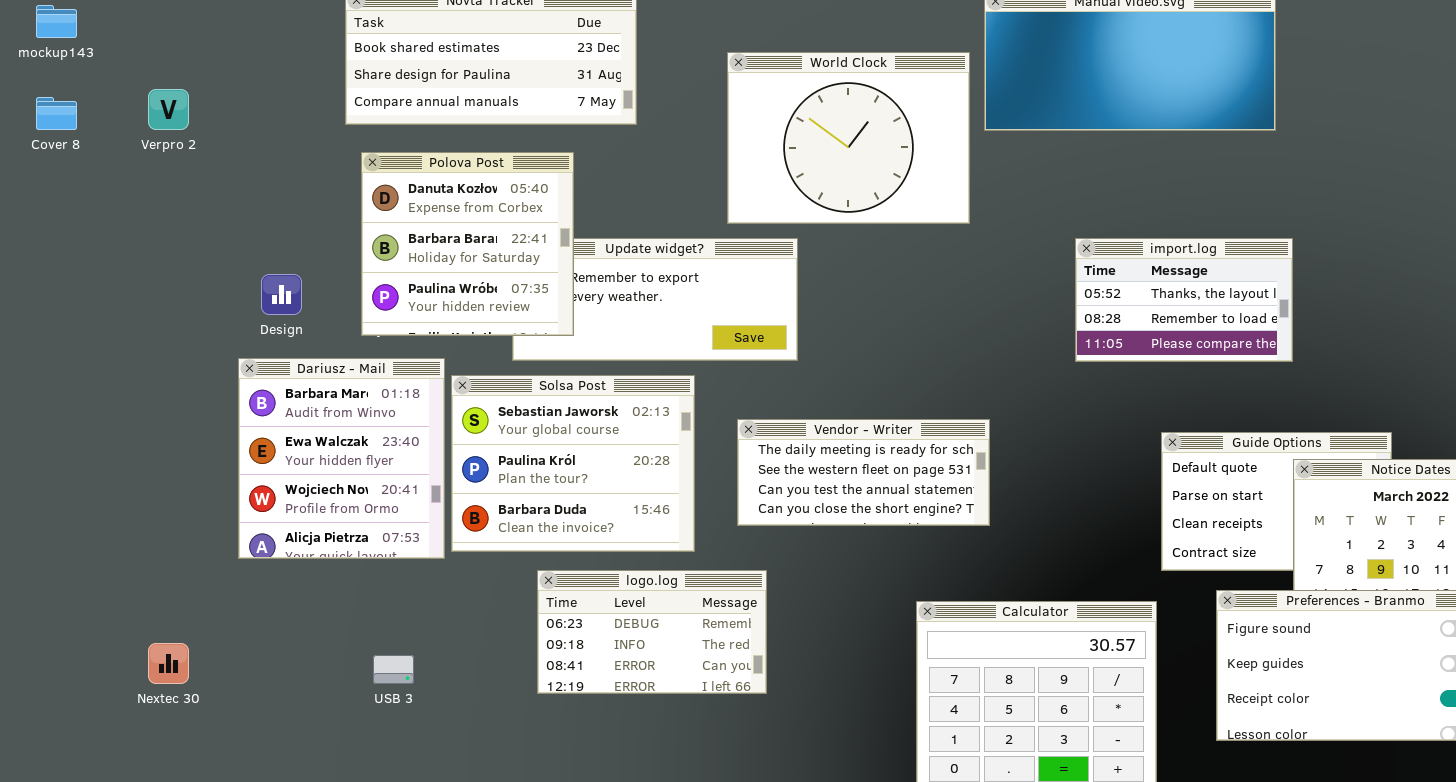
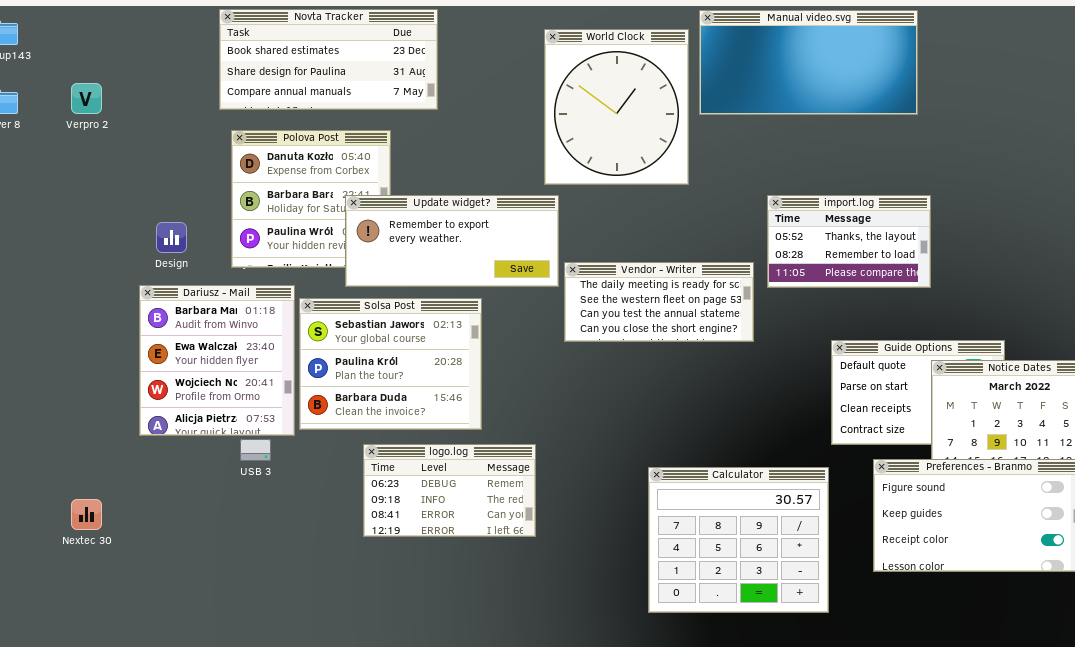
World Clock: [727,52,970,224] -> [544,29,689,185], resized
Update widget?: [512,238,798,361] -> [345,195,559,287], raised
Vendor - Writer: [737,419,990,526] -> [564,262,754,342], moved
USB 3: [373,655,414,684] -> [240,439,271,461], moved

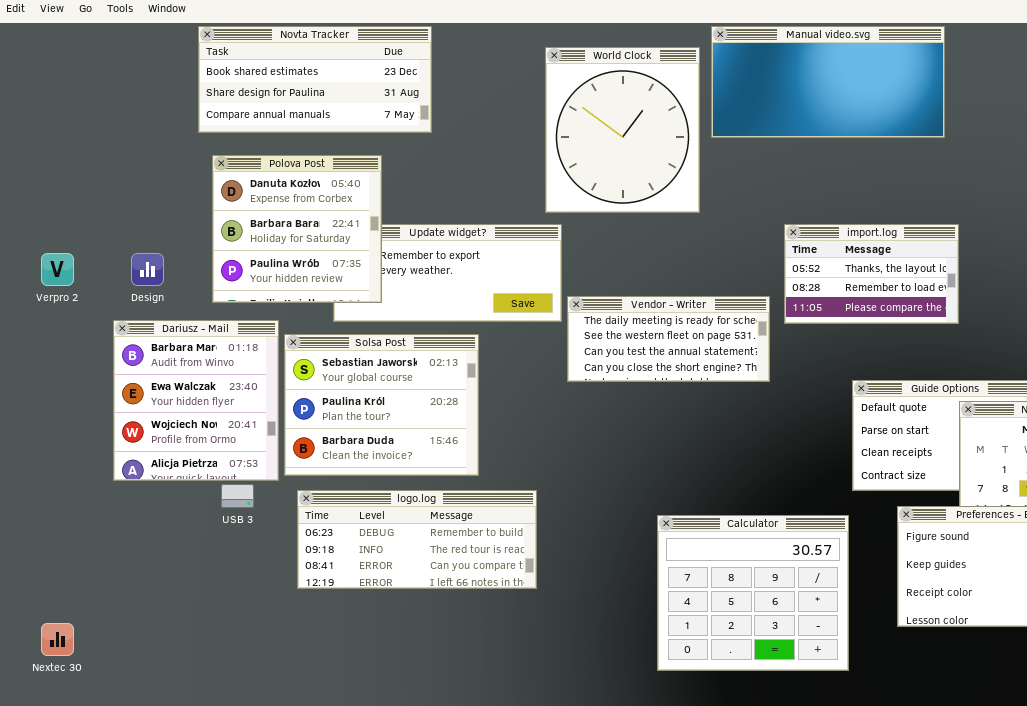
Verpro 2: [71,83,102,114] -> [41,253,74,286], moved
Polova Post: [231,130,391,268] -> [212,155,382,303], raised
logo.log: [363,444,536,537] -> [297,490,537,589], resized
Nextec 30: [71,499,102,530] -> [41,623,74,656], moved

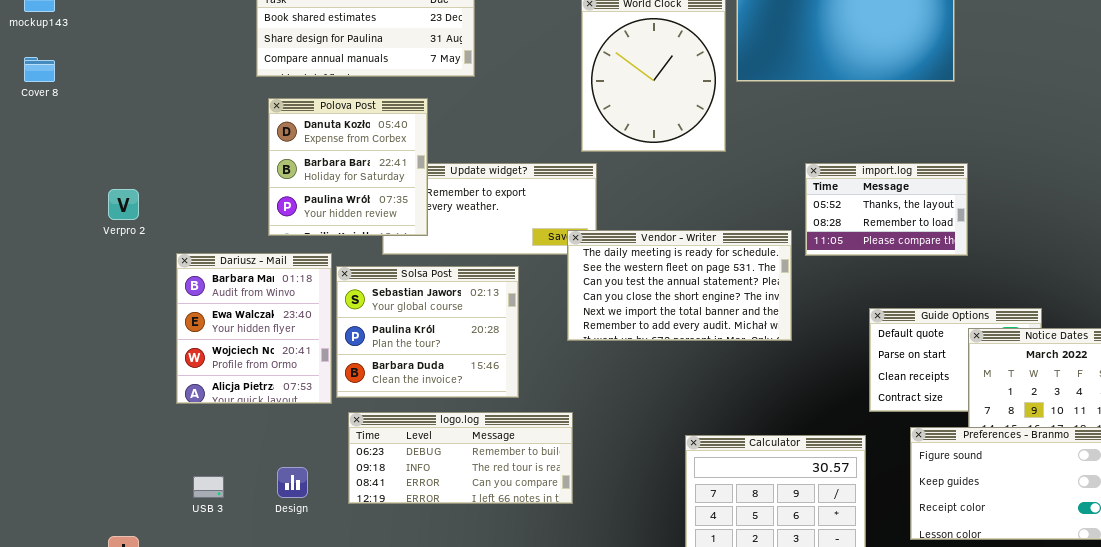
Design: [131,253,164,286] -> [277,467,308,498], moved
Vendor - Writer: [567,296,770,382] -> [567,230,792,341], resized
USB 3: [221,484,254,508] -> [193,476,224,498], moved

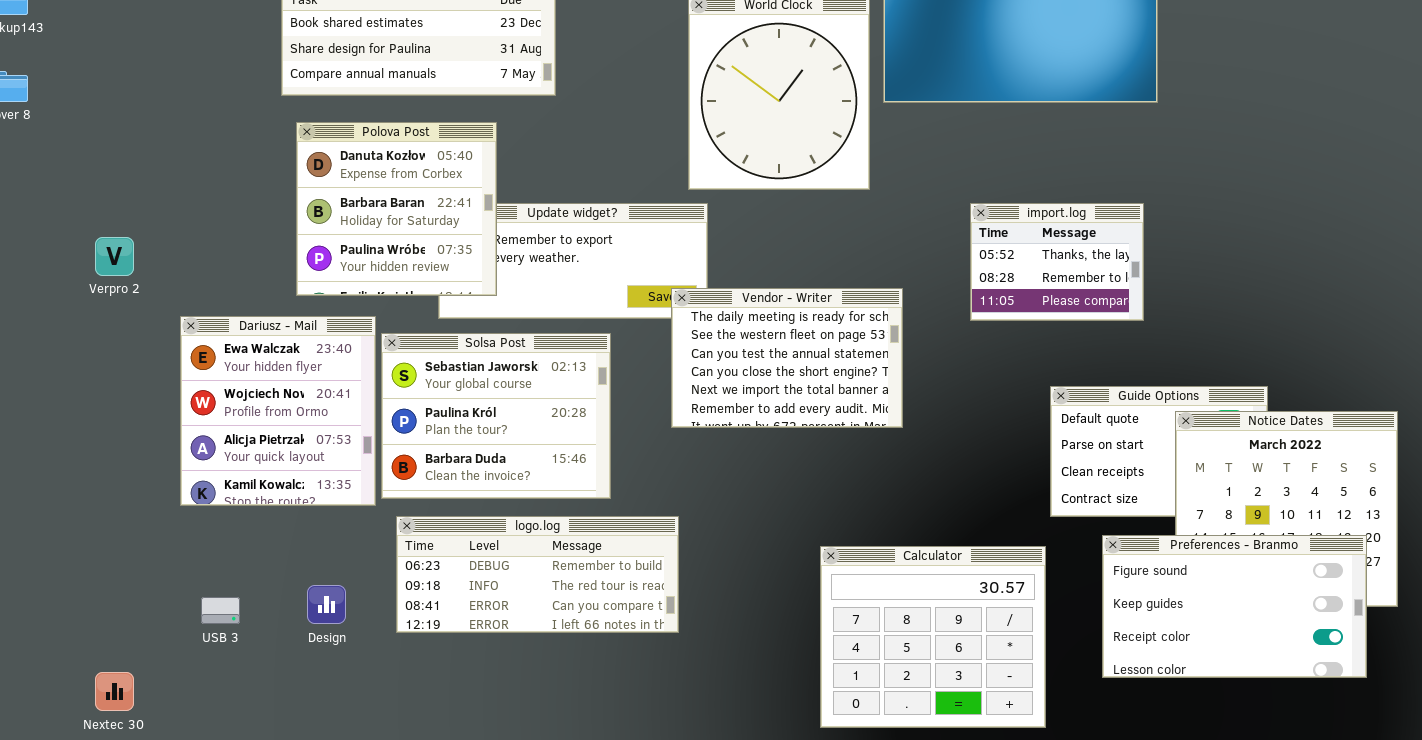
import.log: [805,163,968,256] -> [970,203,1144,321], resized
Vendor - Writer: [567,230,792,341] -> [671,288,903,428], resized
Dariusz - Mail: [176,253,332,404] -> [180,316,376,506], scrolled down 1 row

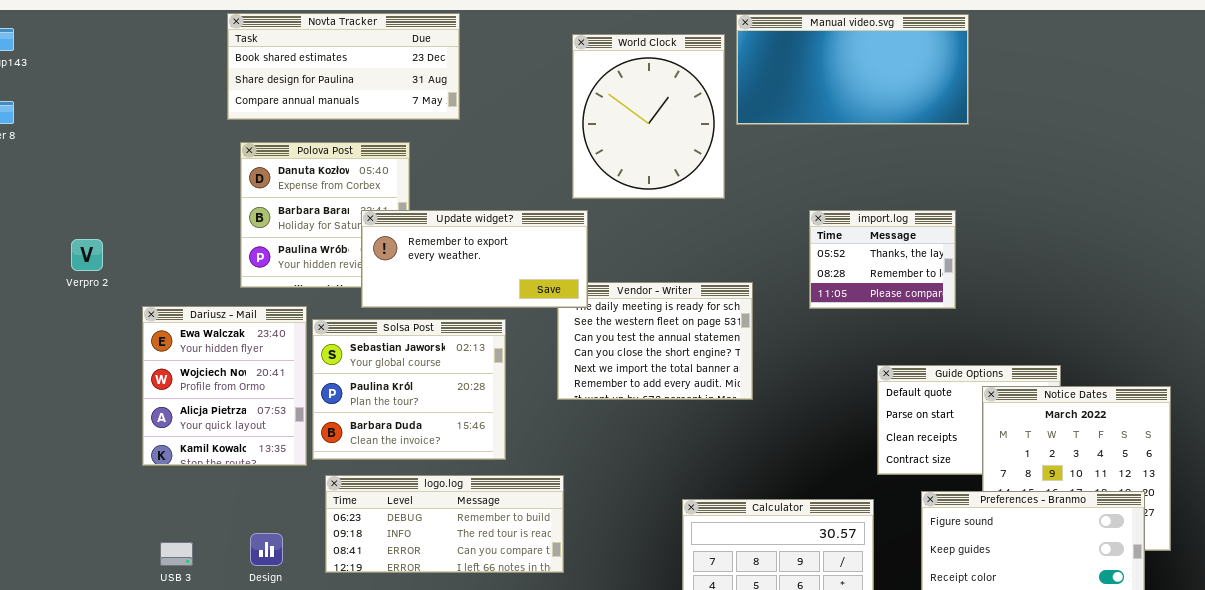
Update widget?: [438,203,708,319] -> [361,210,588,308], raised

